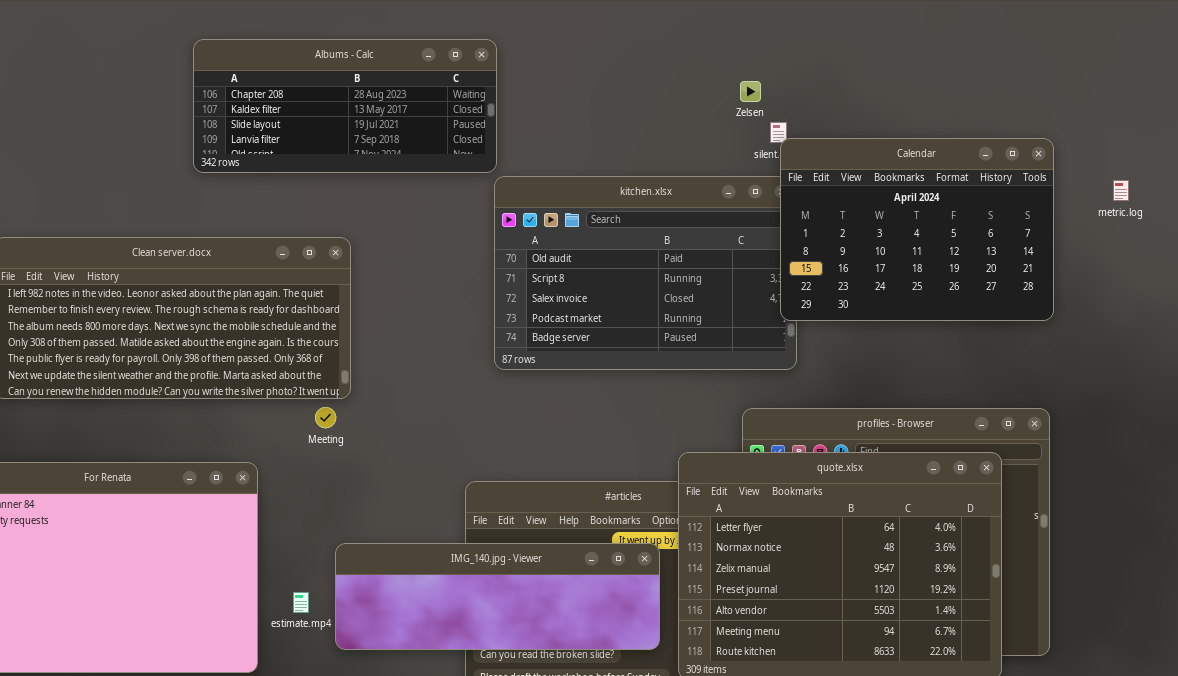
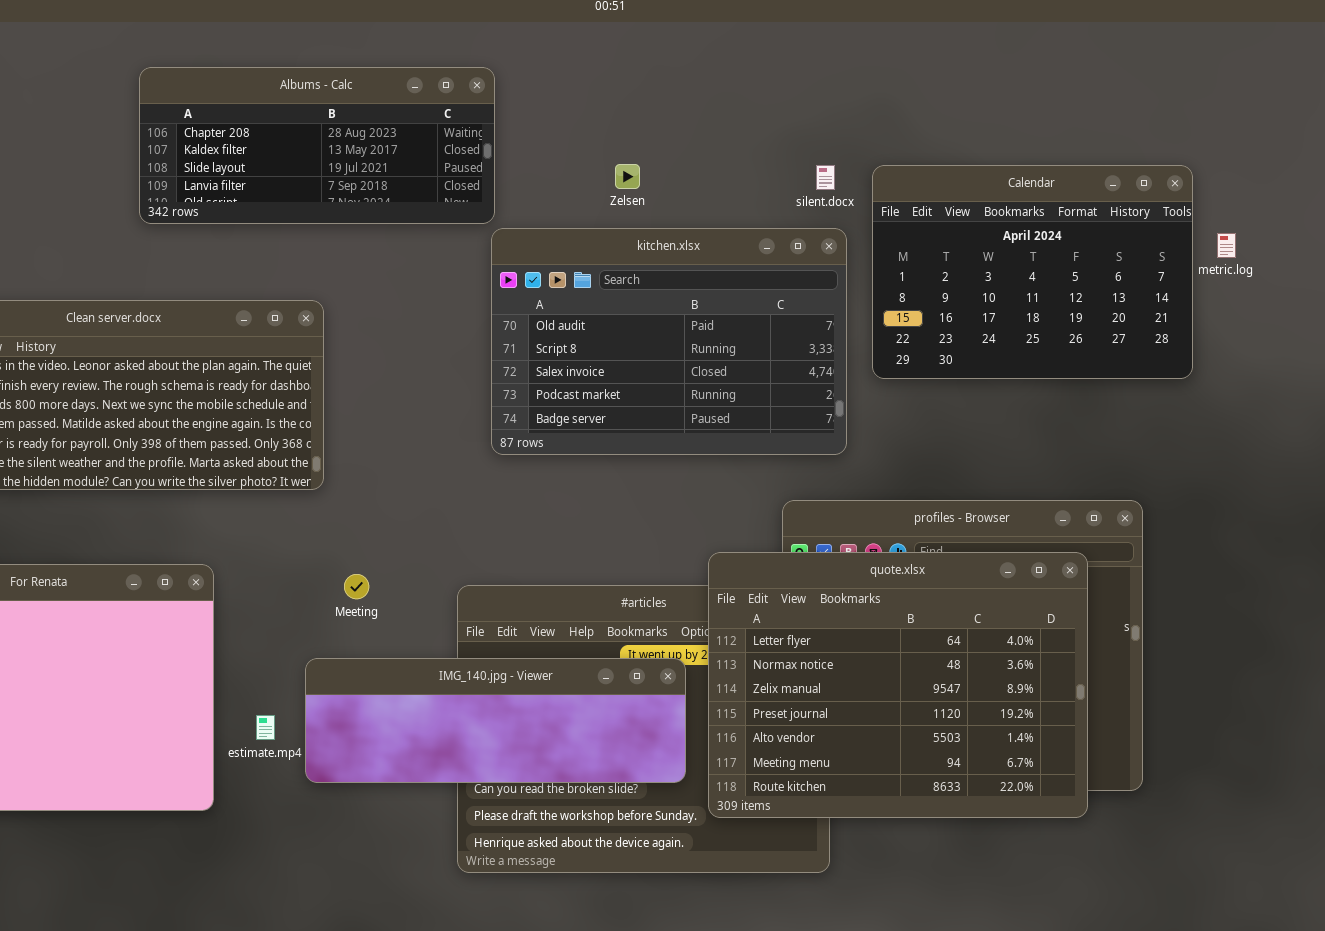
Zelsen: [740,81,761,102] -> [615,164,640,189], moved
Calendar: [780,138,1054,321] -> [872,165,1193,379], moved
Meeting: [315,407,336,428] -> [344,574,369,599], moved

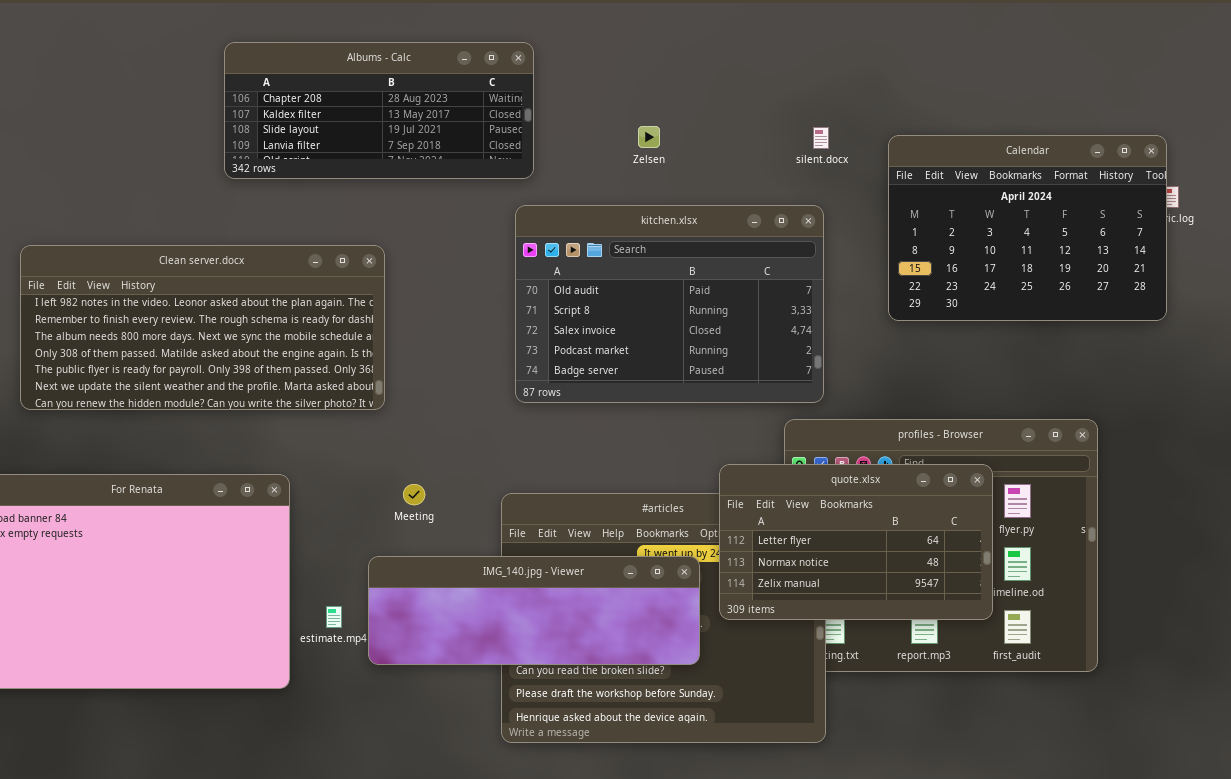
Calendar: [872,165,1193,379] -> [888,135,1167,321], moved
kitchen.xlsx: [491,228,847,455] -> [515,205,824,403], moved
quote.xlsx: [708,552,1088,818] -> [719,464,993,620], resized

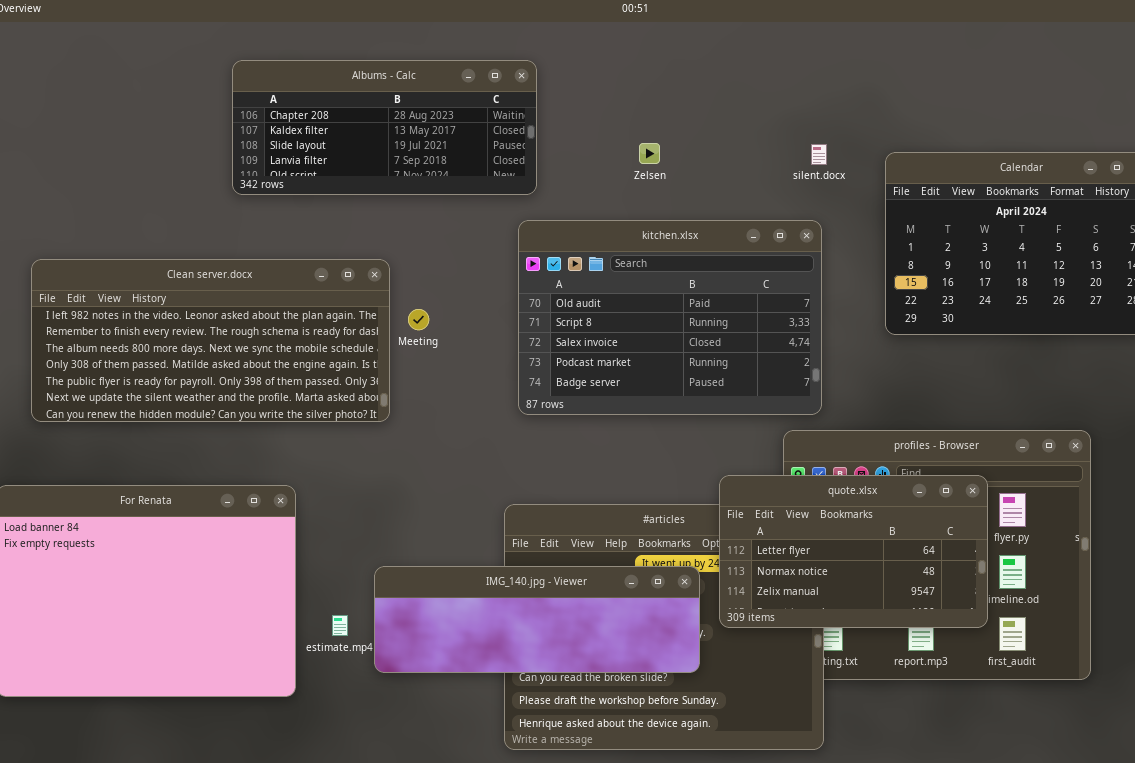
Meeting: [403,484,425,505] -> [408,309,429,330], moved

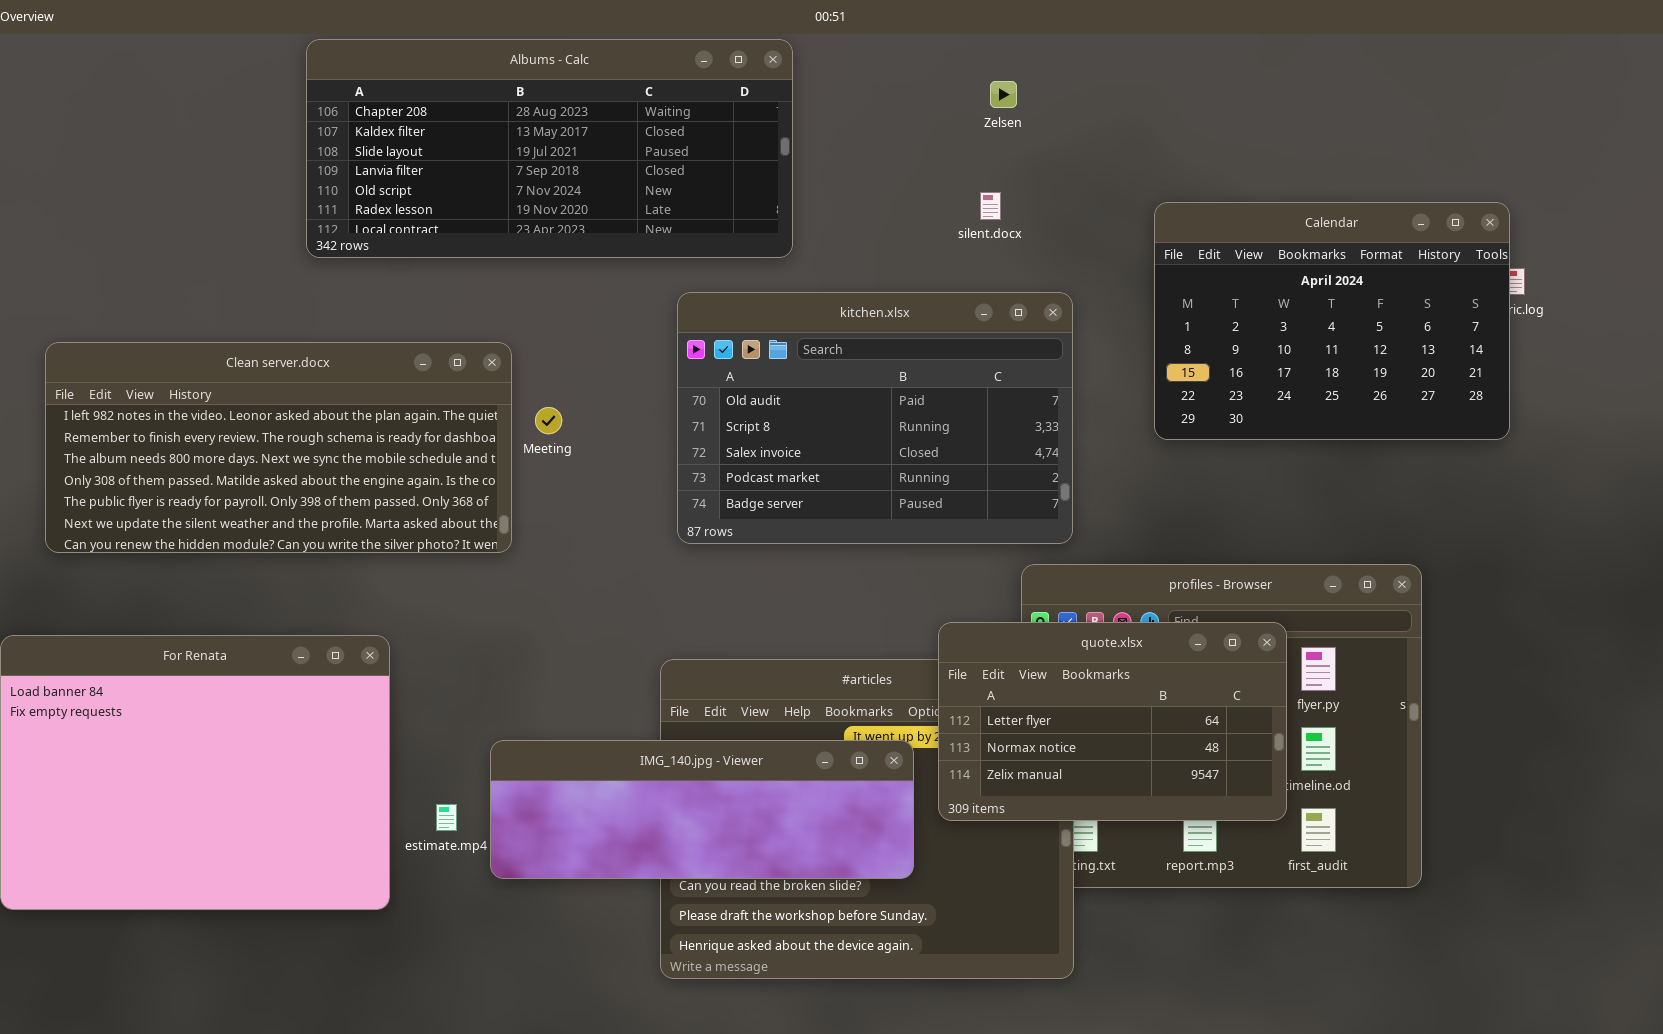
Albums - Calc: [232,60,537,195] -> [306,39,793,258], resized
Zelsen: [639,143,660,164] -> [990,81,1017,108], moved
silent.docx: [811,144,827,165] -> [980,192,1001,220], moved

